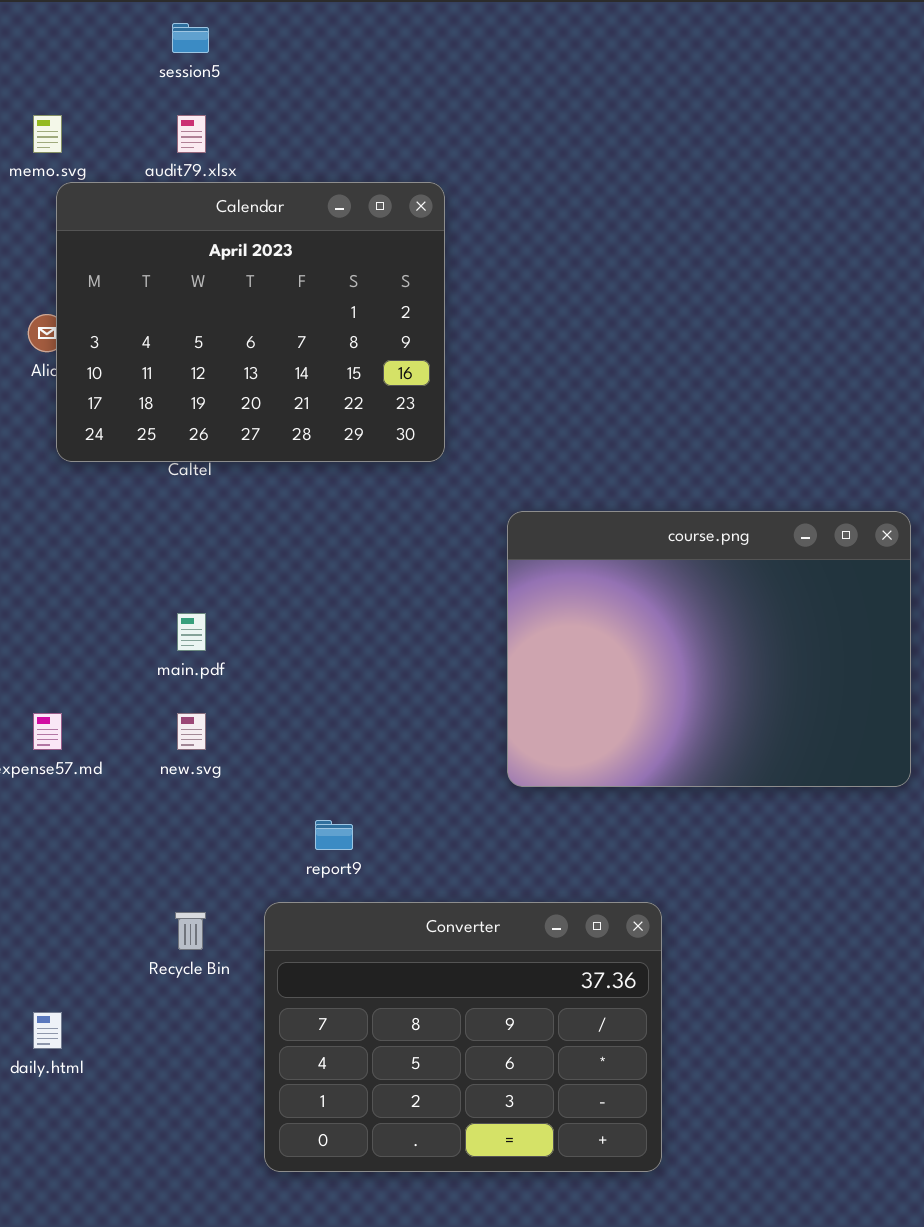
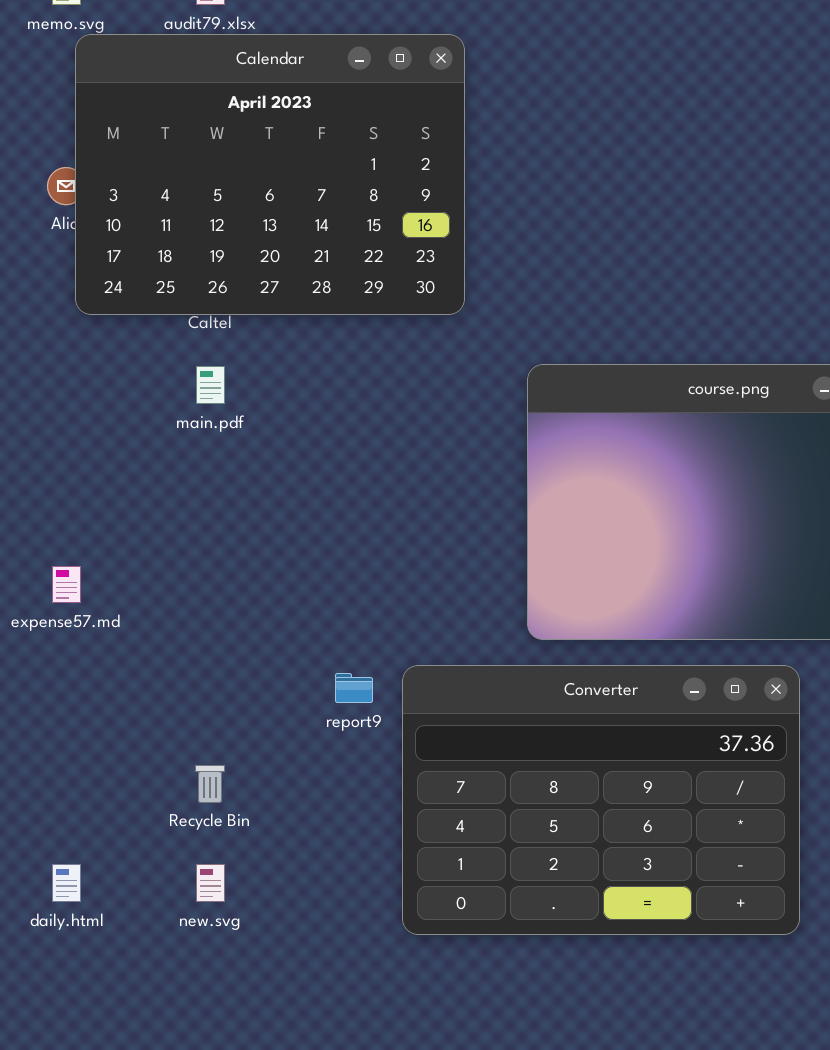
main.pdf: [177,613,206,651] -> [196,366,225,404], moved
new.svg: [177,713,206,750] -> [196,864,225,902], moved
Converter: [264,902,662,1172] -> [402,665,800,935], moved

